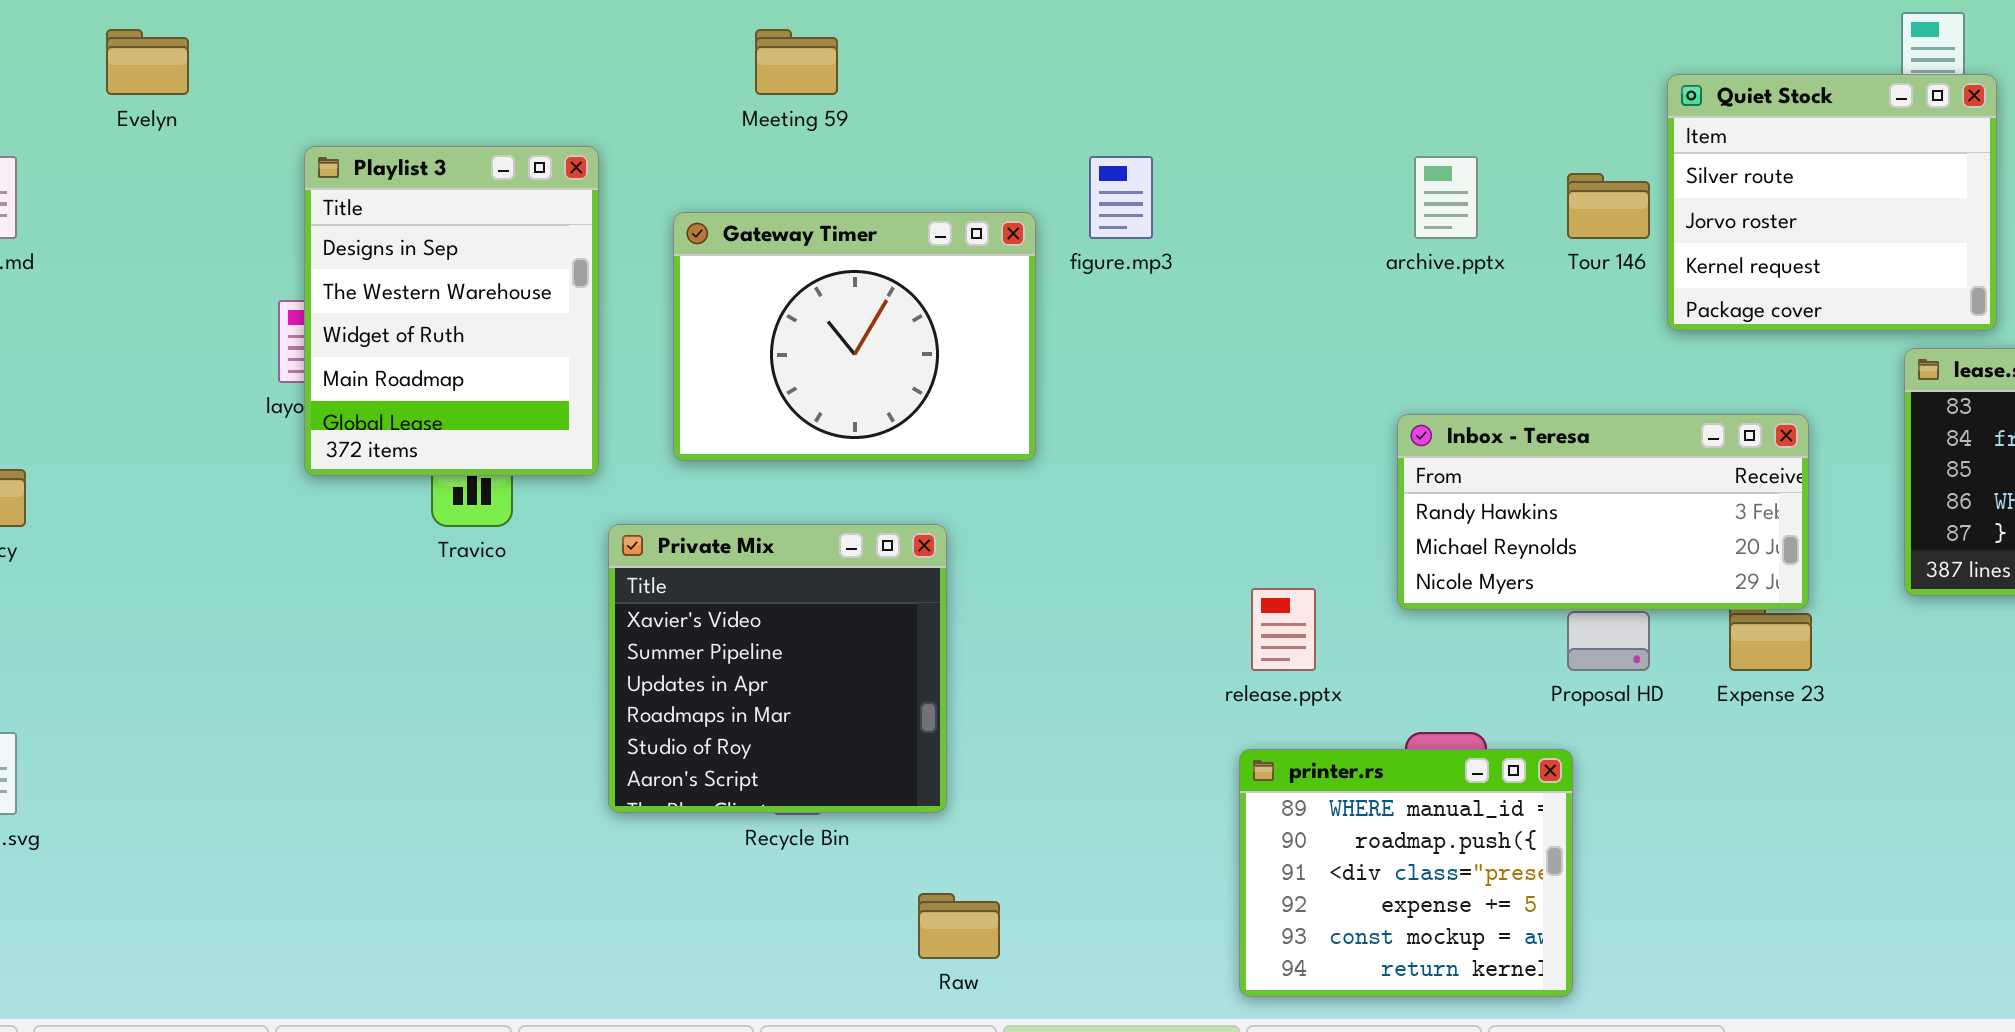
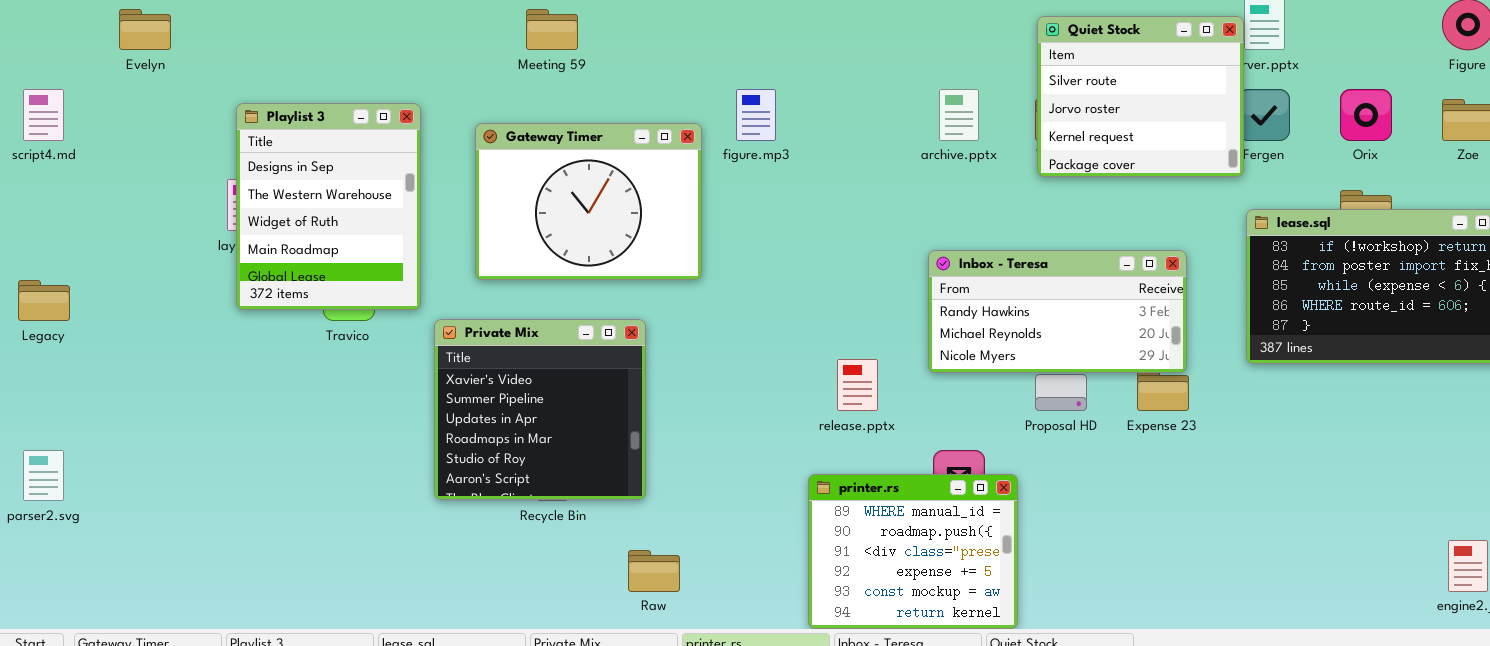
Quiet Stock: [1667,74,1997,331] -> [1037,16,1244,177], moved
Playlist 3: [304,146,599,476] -> [236,103,421,310], moved
printer.rs: [1239,749,1573,997] -> [808,474,1018,629], moved

